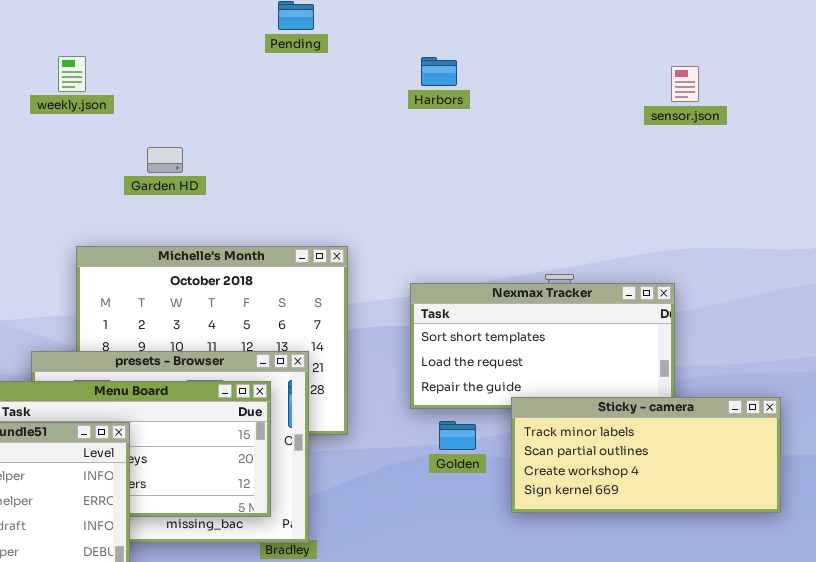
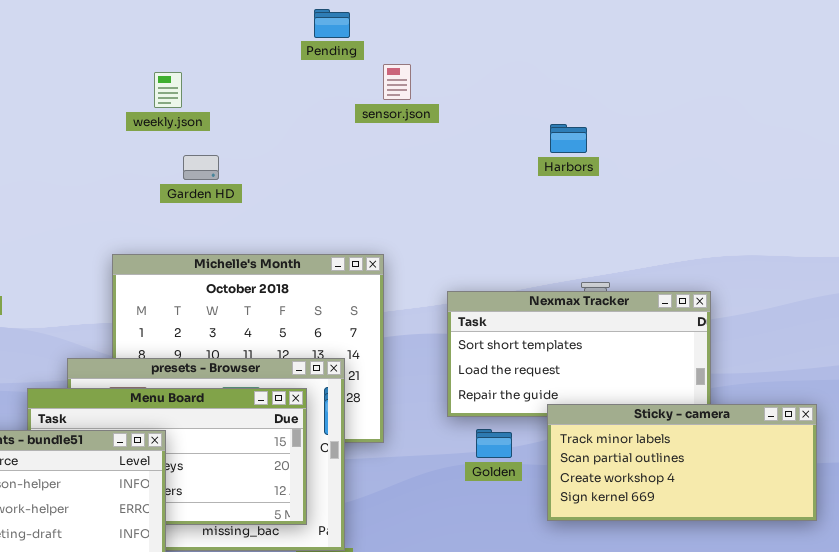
weekly.json: [58,56,86,92] -> [154,72,182,108], moved
Harbors: [421,57,457,86] -> [550,124,587,153], moved
sensor.json: [671,66,699,102] -> [383,64,411,100], moved

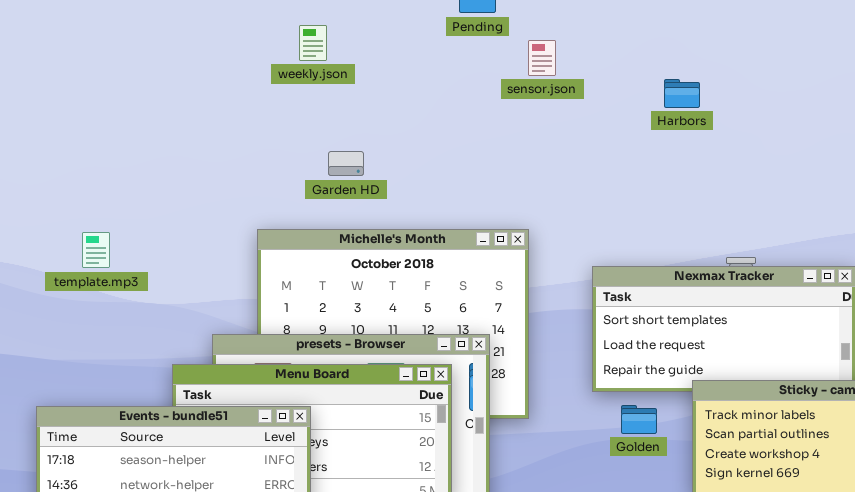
weekly.json: [154,72,182,108] -> [299,25,327,61], moved
Harbors: [550,124,587,153] -> [664,79,700,108], moved
Garden HD: [183,155,219,180] -> [328,151,364,176], moved

